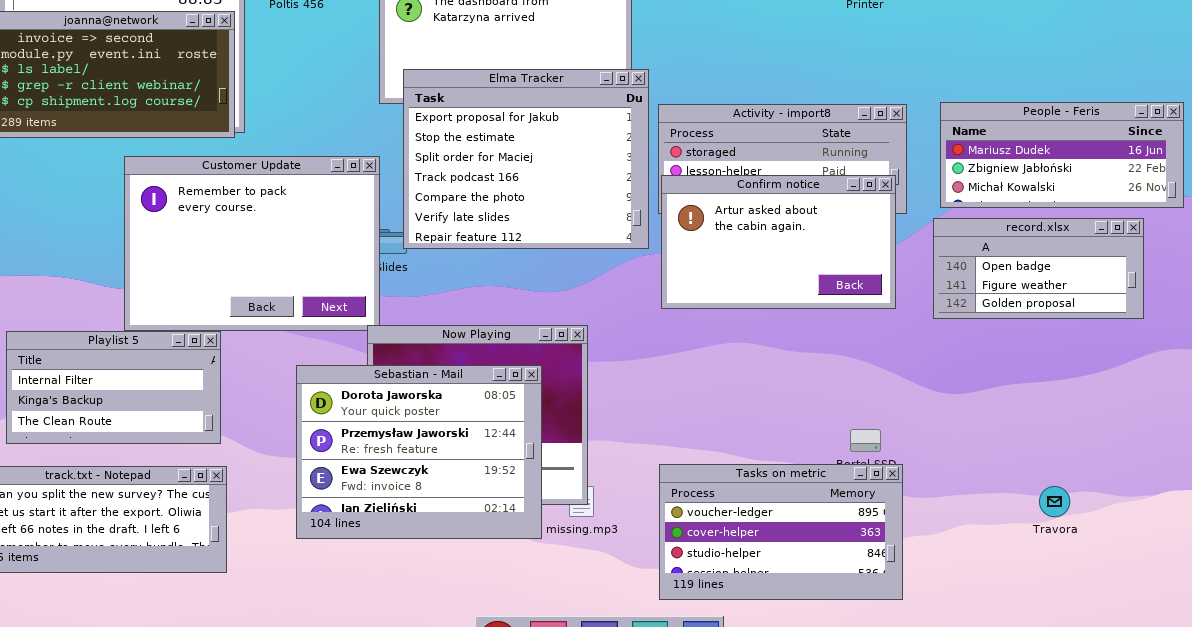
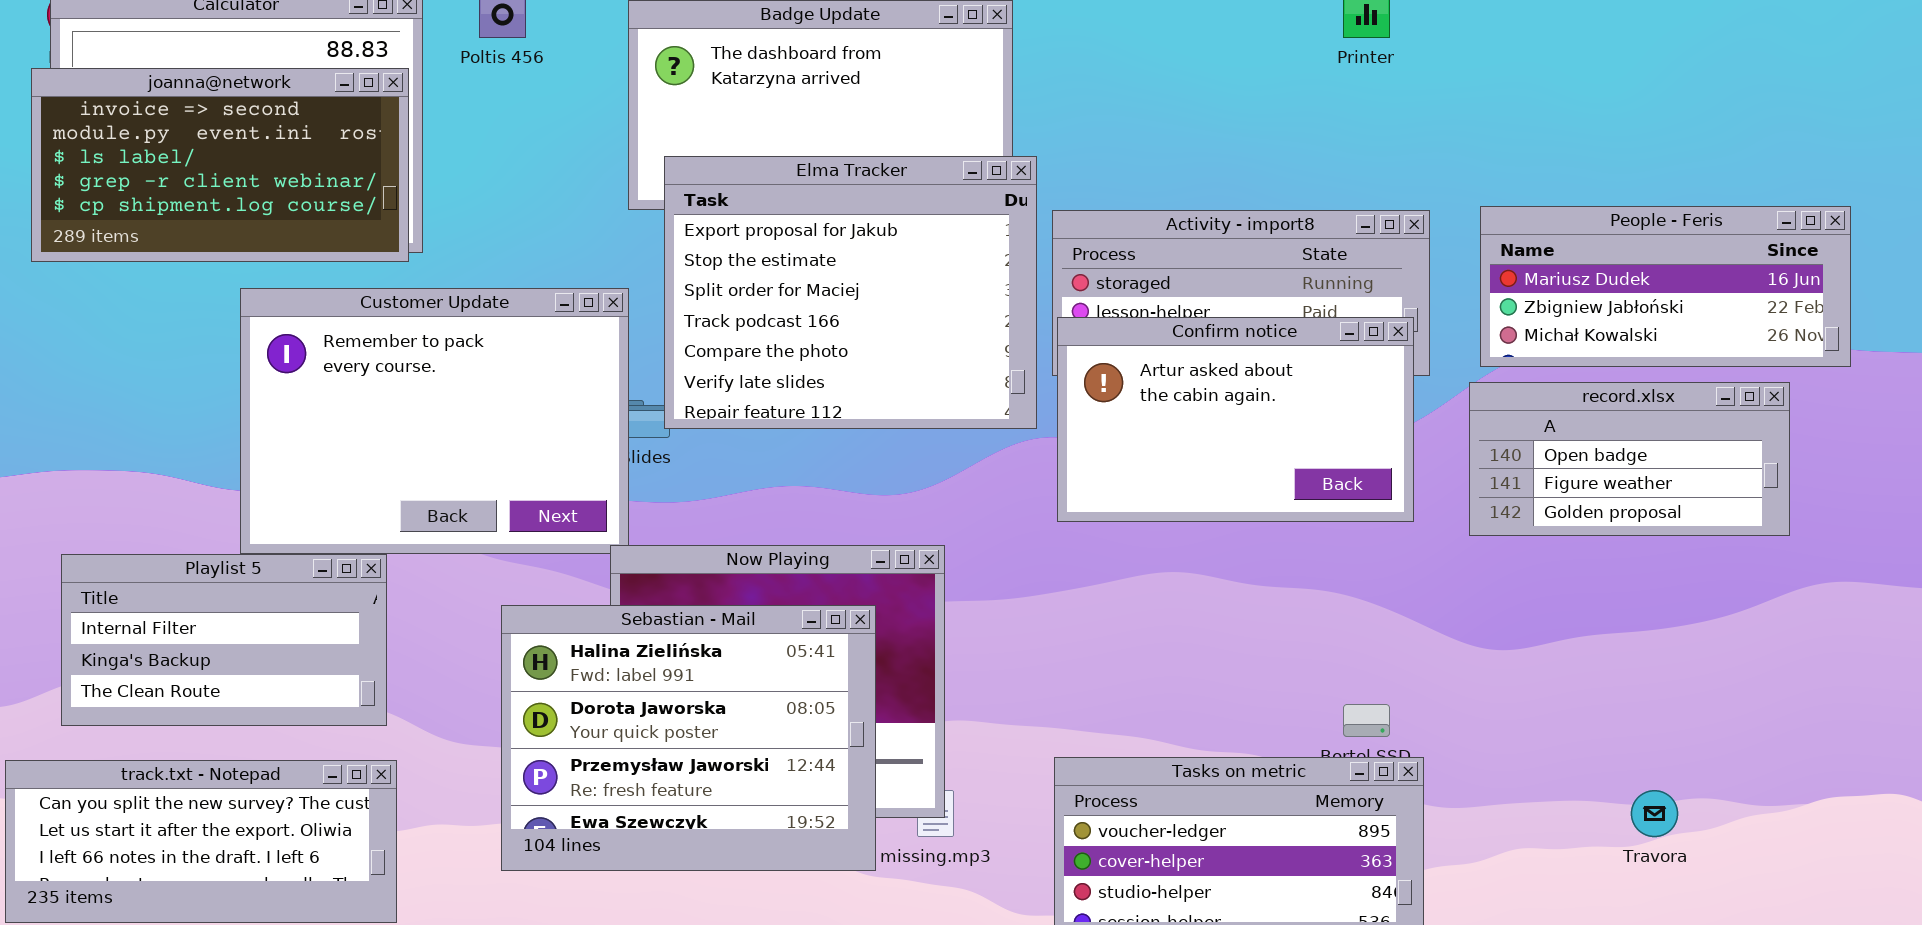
Sebastian - Mail: [296,365,542,539] -> [501,605,876,871], scrolled up 1 row

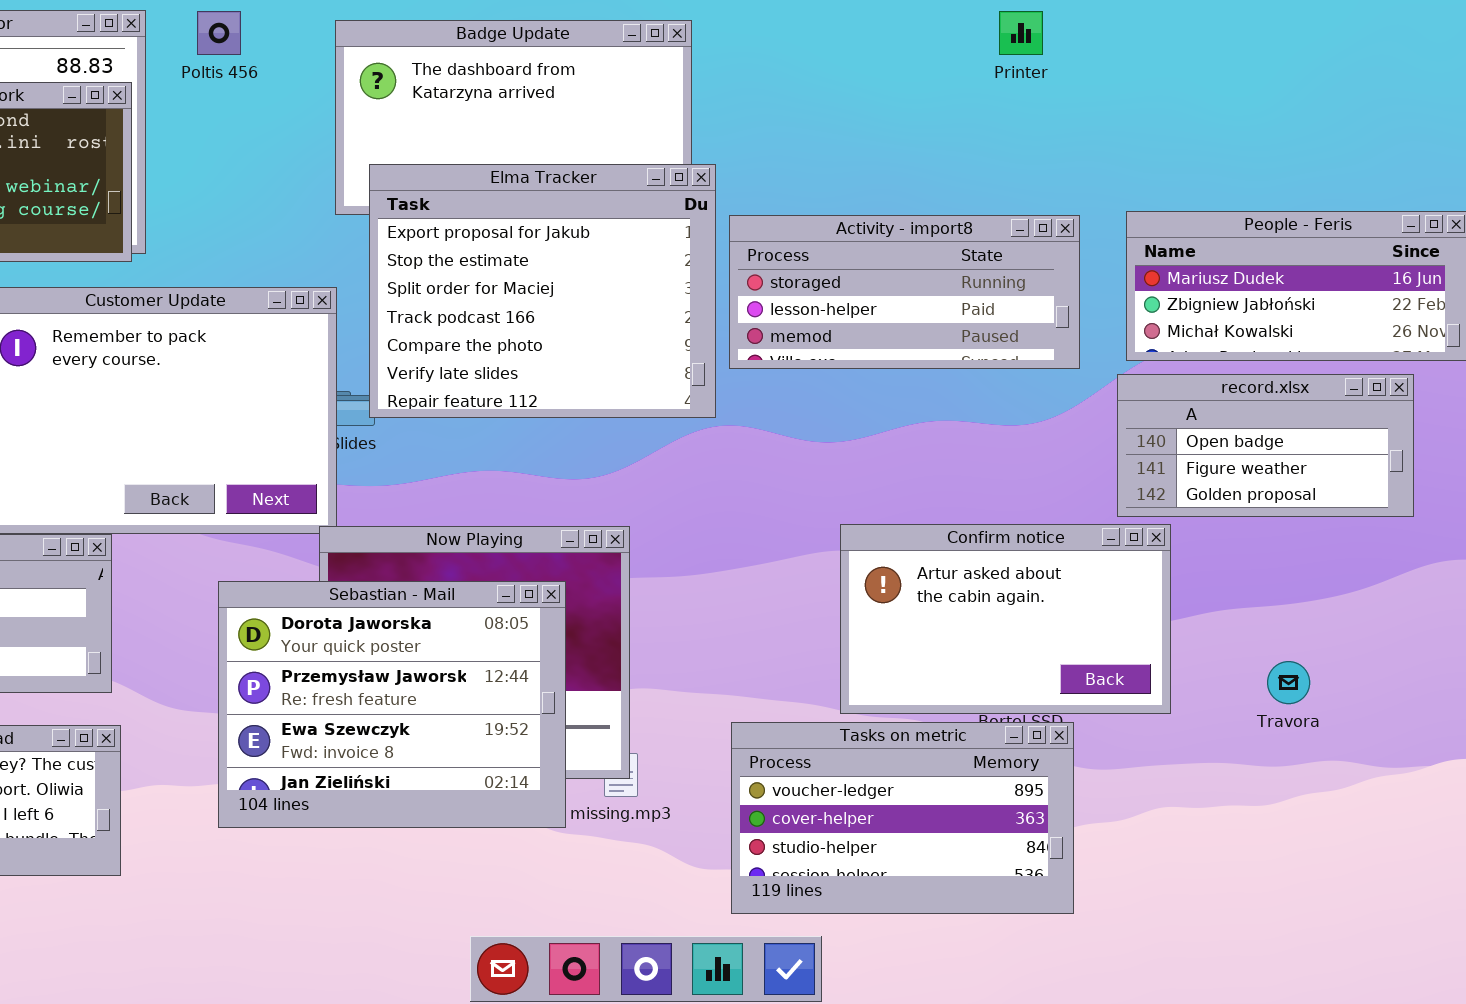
Confirm notice: [1057,317,1414,522] -> [840,524,1171,714], moved
Sebastian - Mail: [501,605,876,871] -> [218,581,566,828], scrolled down 1 row
Travora: [1631,790,1678,837] -> [1267,661,1310,704], moved

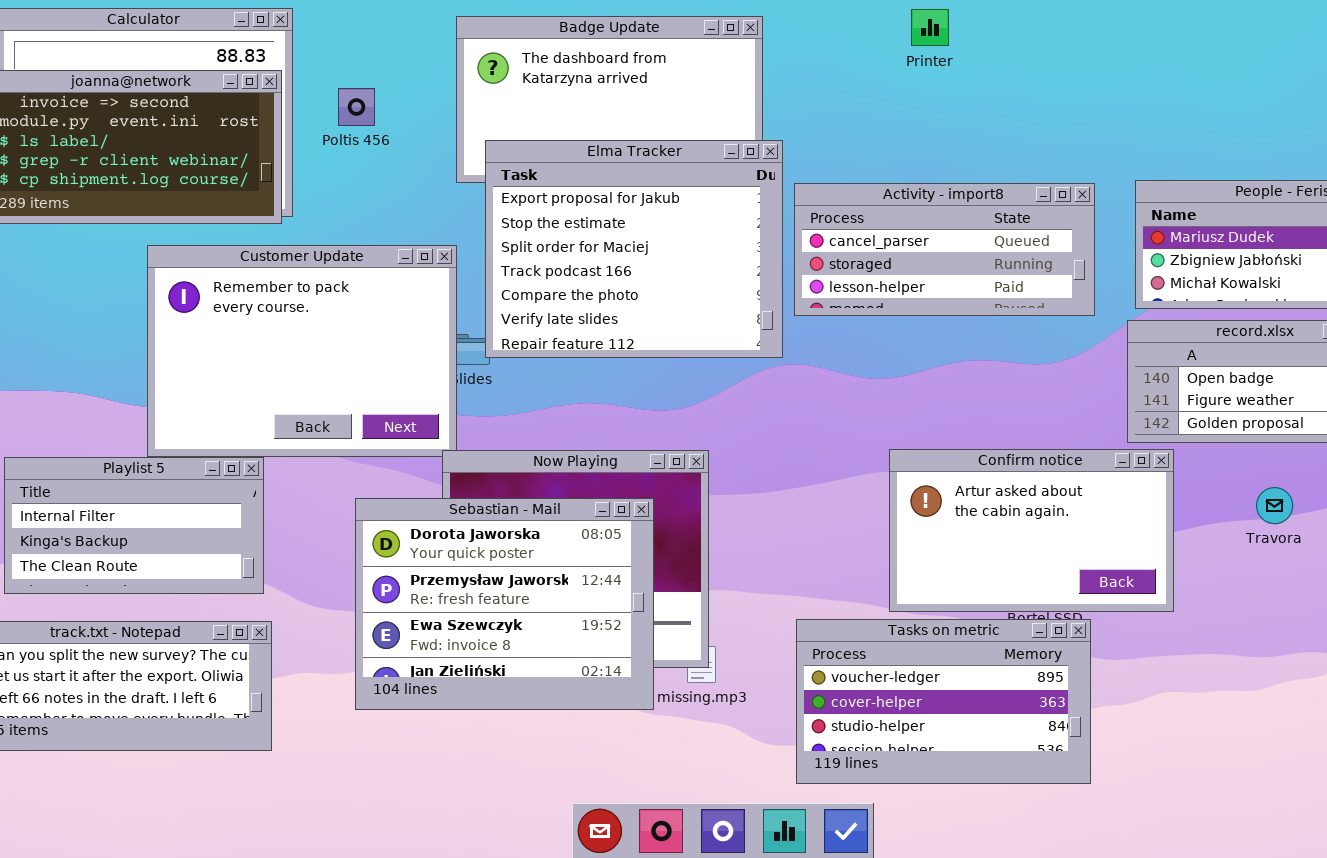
Poltis 456: [197,11,241,55] -> [338,88,375,126], moved
Printer: [999,11,1043,55] -> [911,9,949,46], moved
Activity - import8: [729,215,1080,369] -> [794,183,1095,316], scrolled up 1 row
Travora: [1267,661,1310,704] -> [1256,487,1293,524], moved

